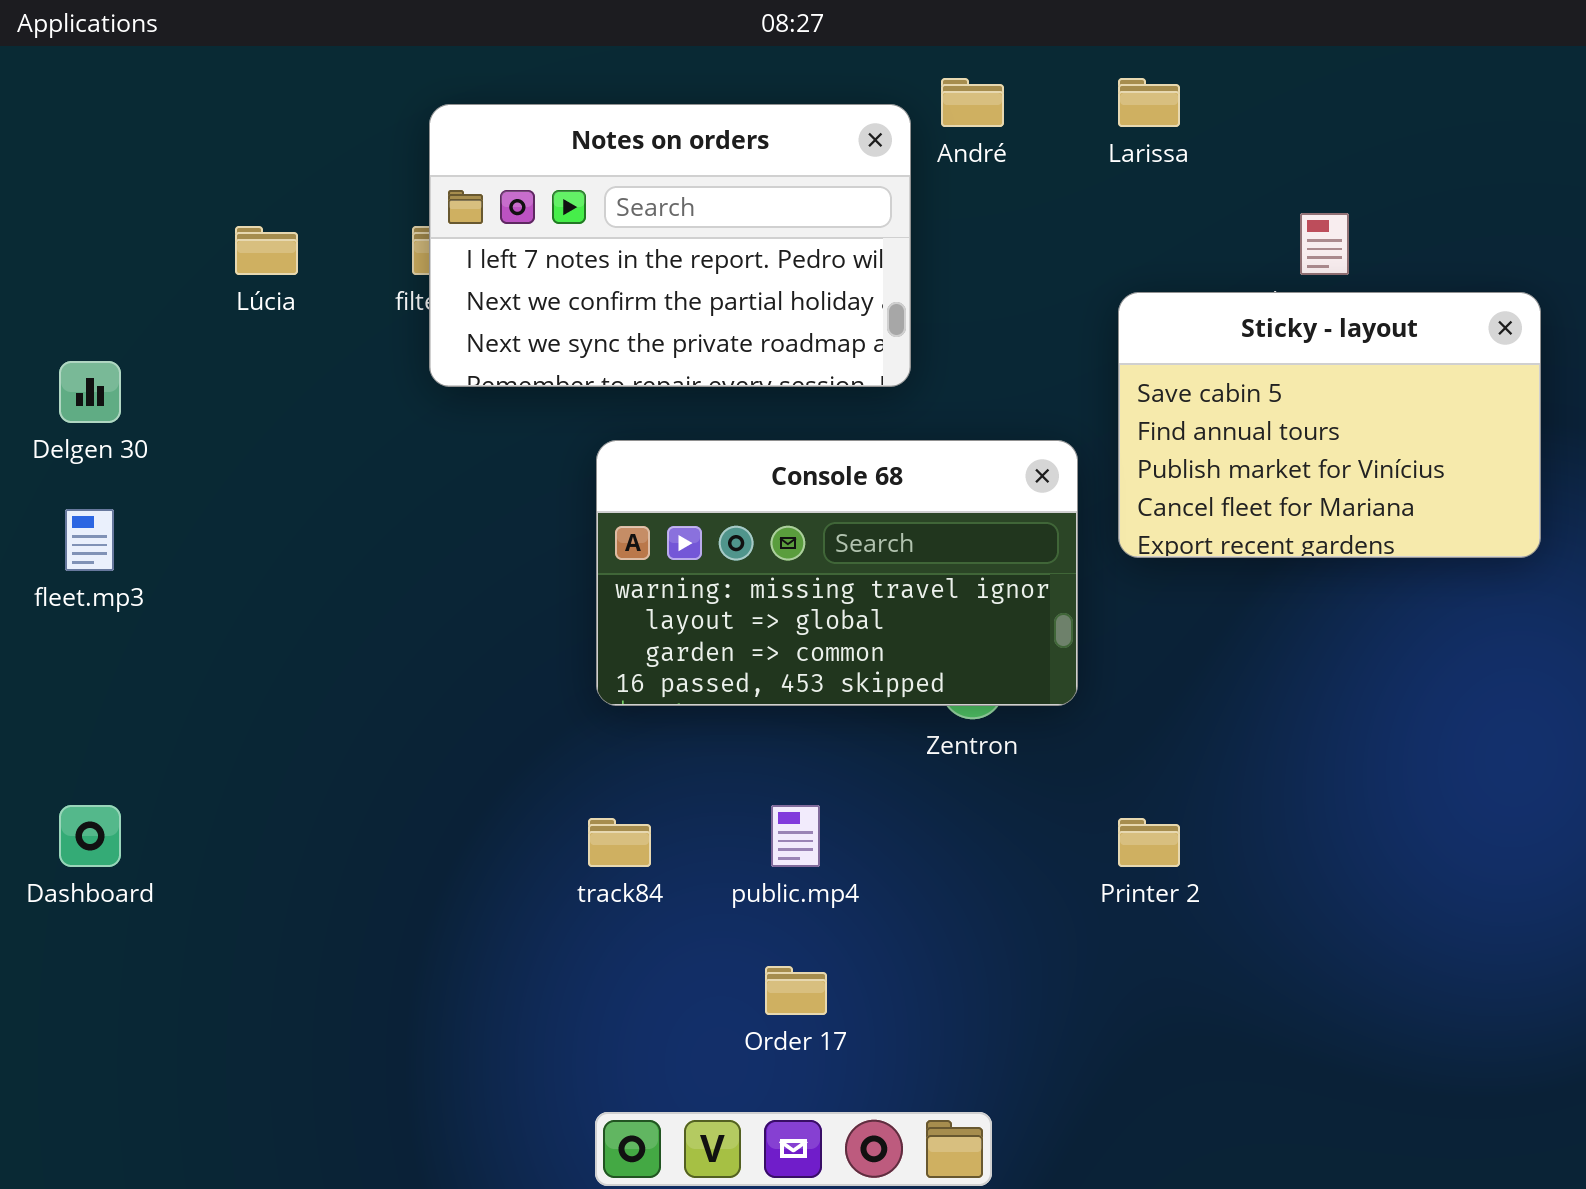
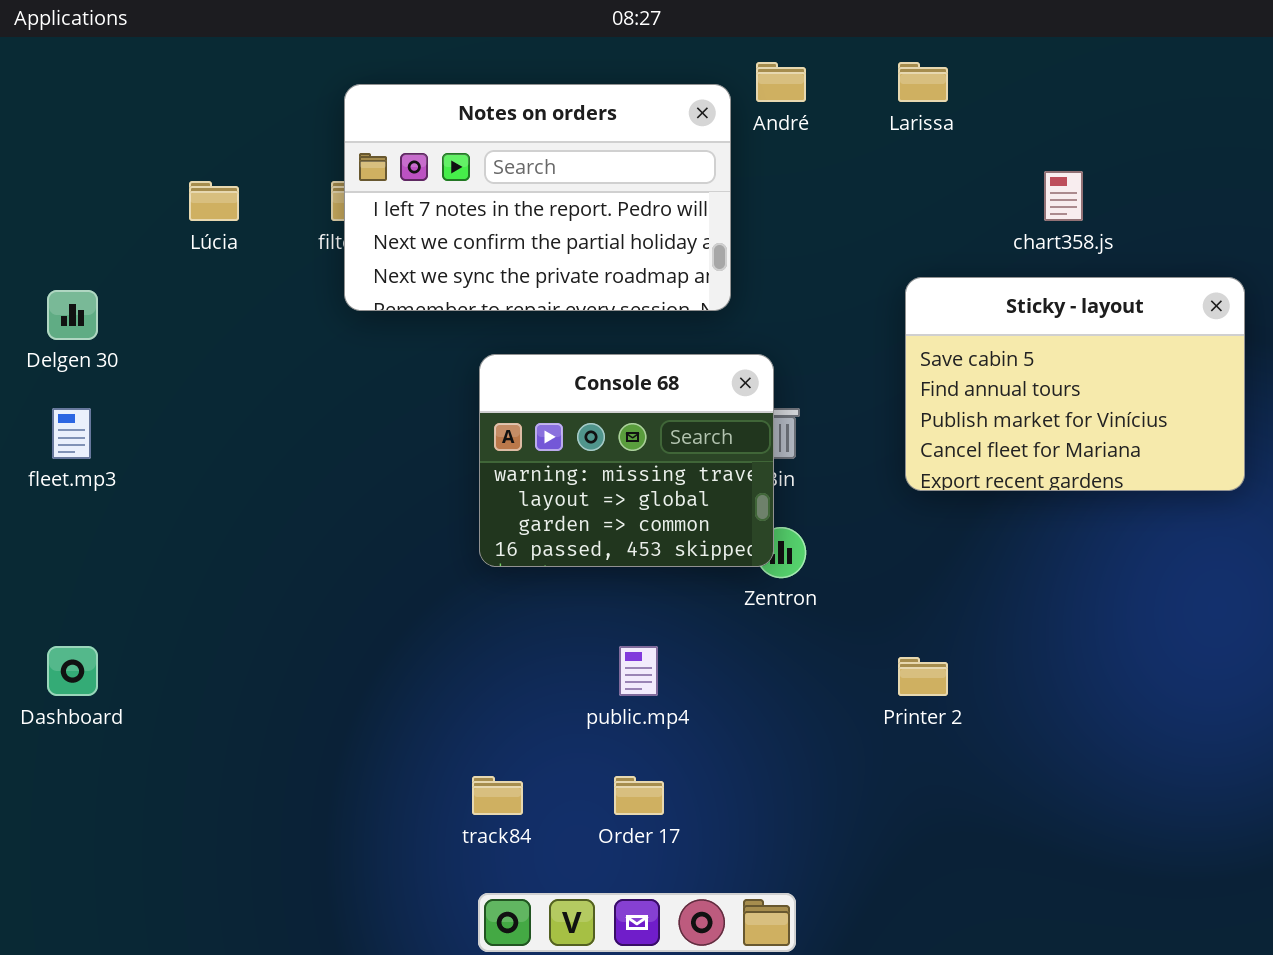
Sticky - layout: [1118,292,1541,558] -> [905,277,1245,491], moved
Console 68: [596,440,1078,706] -> [479,354,774,567], resized
track84: [588,818,651,867] -> [472,776,523,815], moved

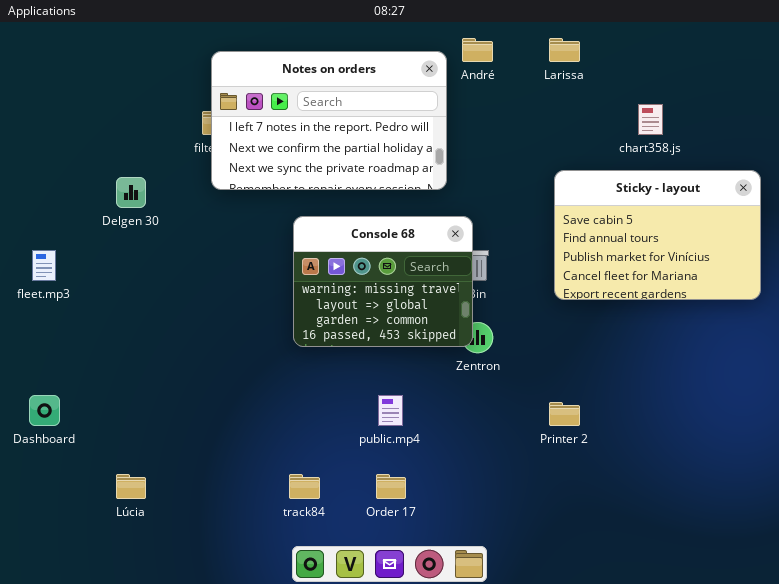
Lúcia: [189,181,239,221] -> [116,474,146,499], moved
Delgen 30: [47,290,98,340] -> [116,177,146,208], moved

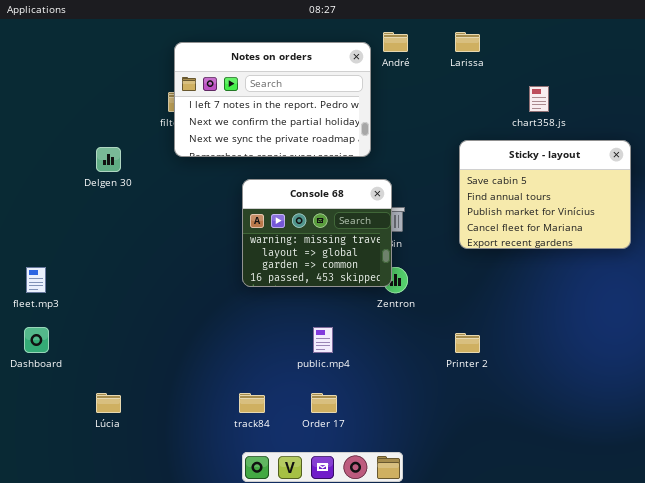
fleet.mp3: [32,250,56,281] -> [26,267,46,293], moved

